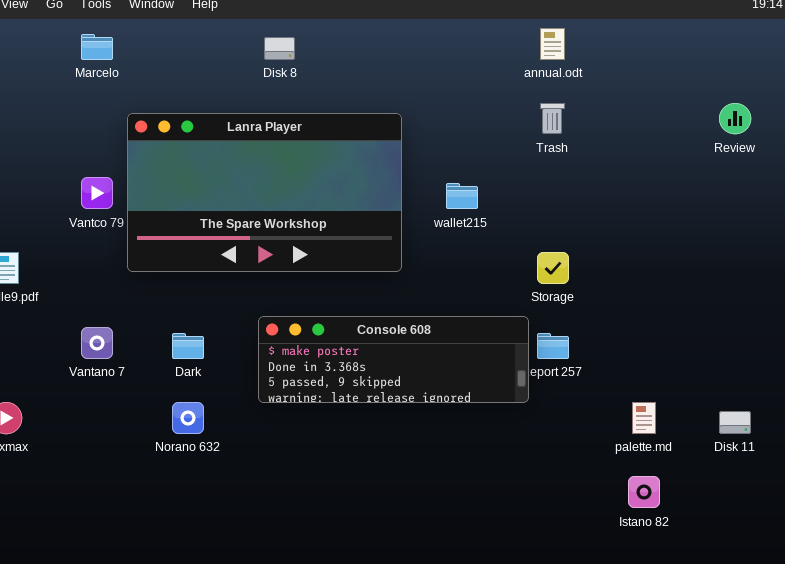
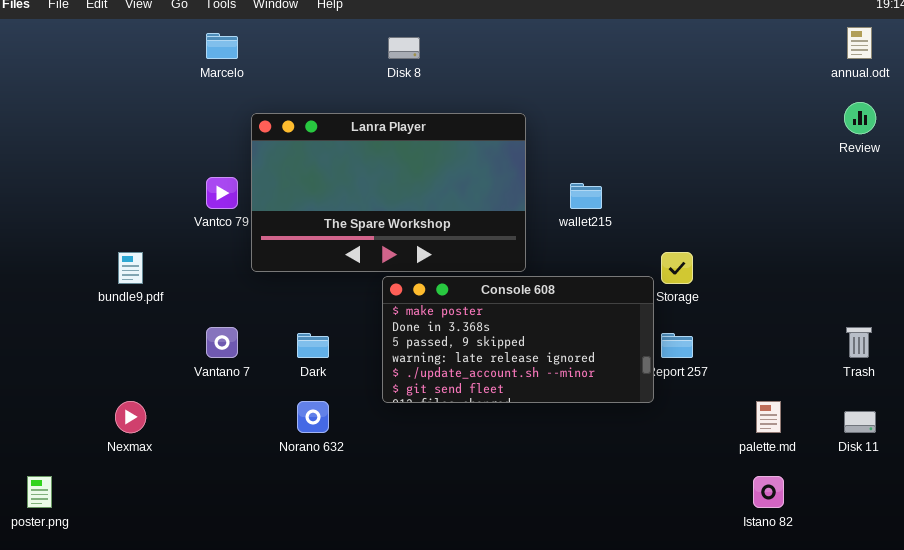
annual.odt: [540,28,565,60] -> [847,27,872,59], moved
Trash: [540,103,565,134] -> [846,327,872,358], moved
Console 608: [258,316,529,403] -> [382,276,654,403], resized

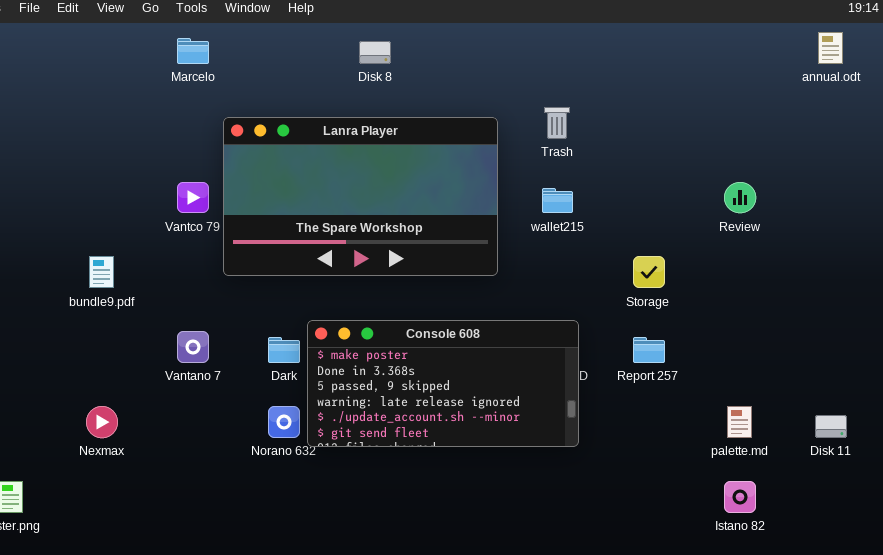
Review: [844,102,876,134] -> [724,182,756,213], moved
Console 608: [382,276,654,403] -> [307,320,579,447], moved
Trash: [846,327,872,358] -> [544,107,570,139], moved

